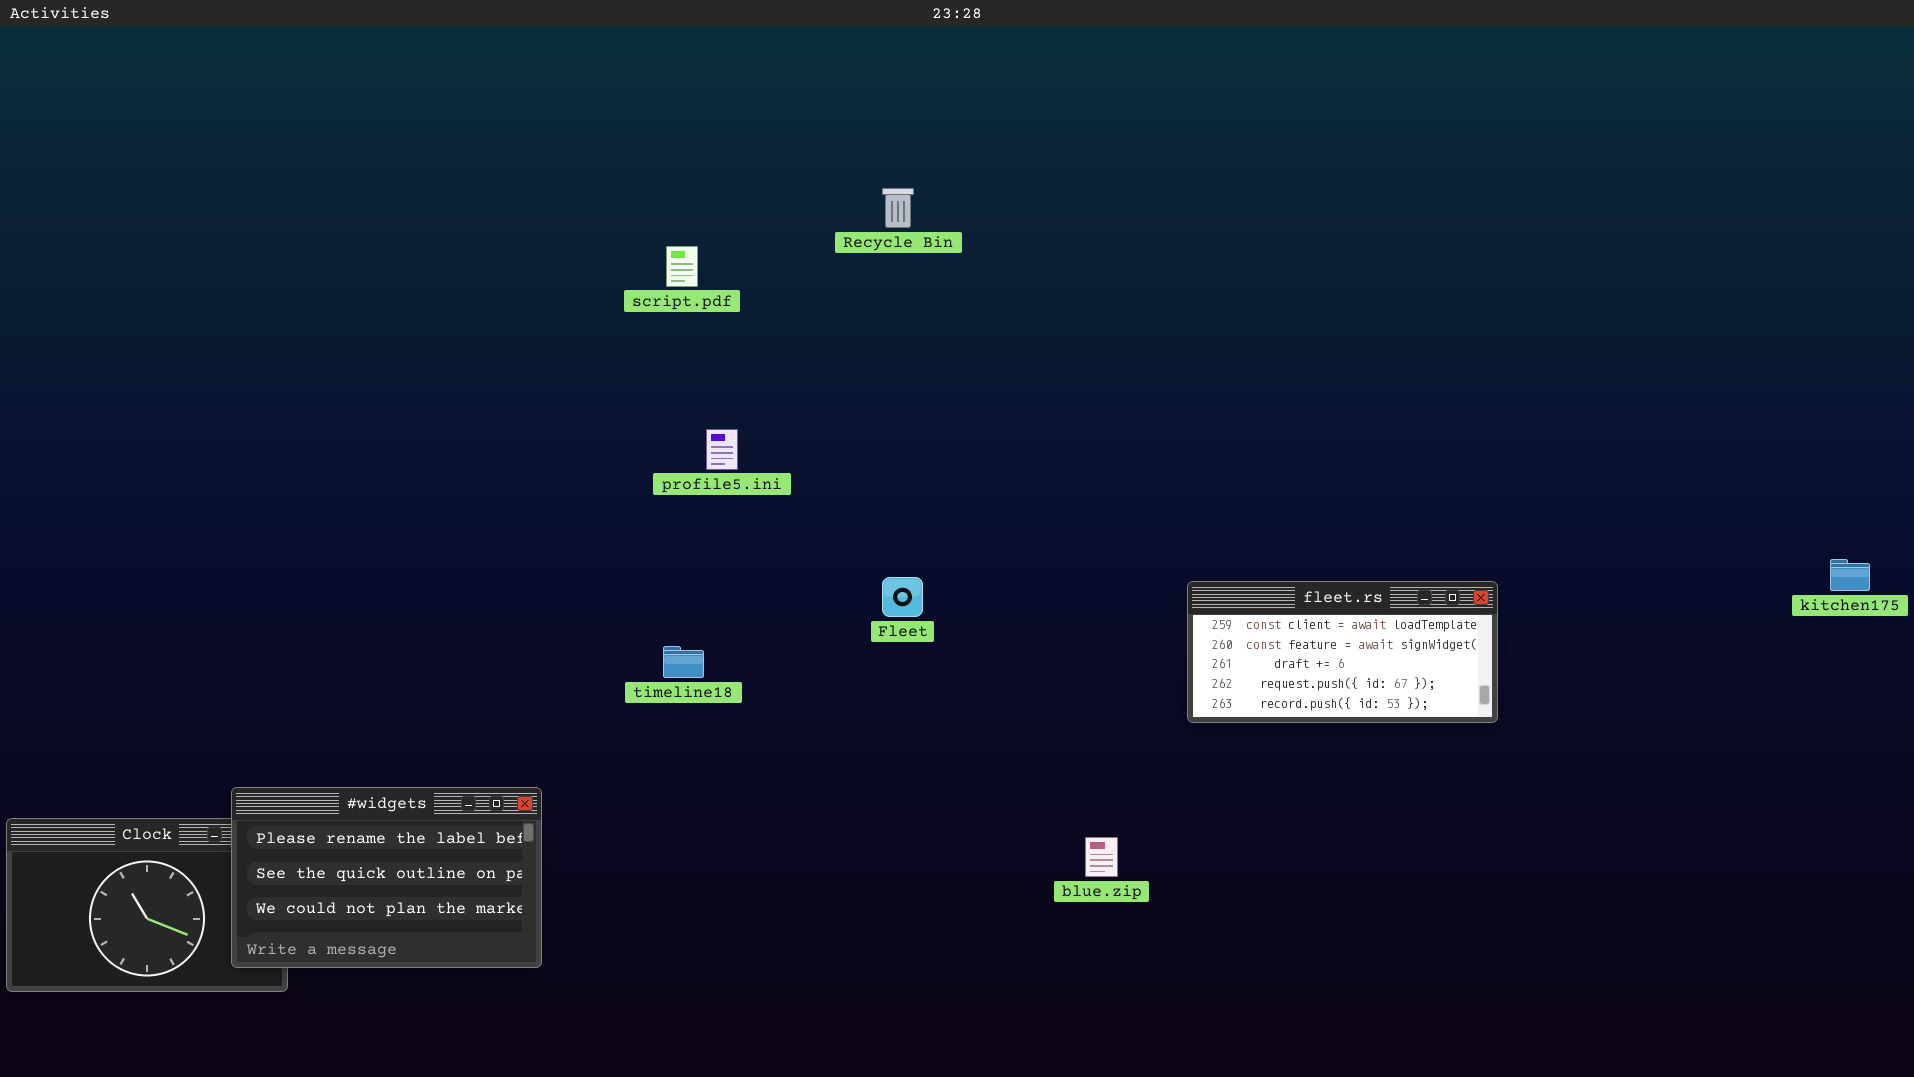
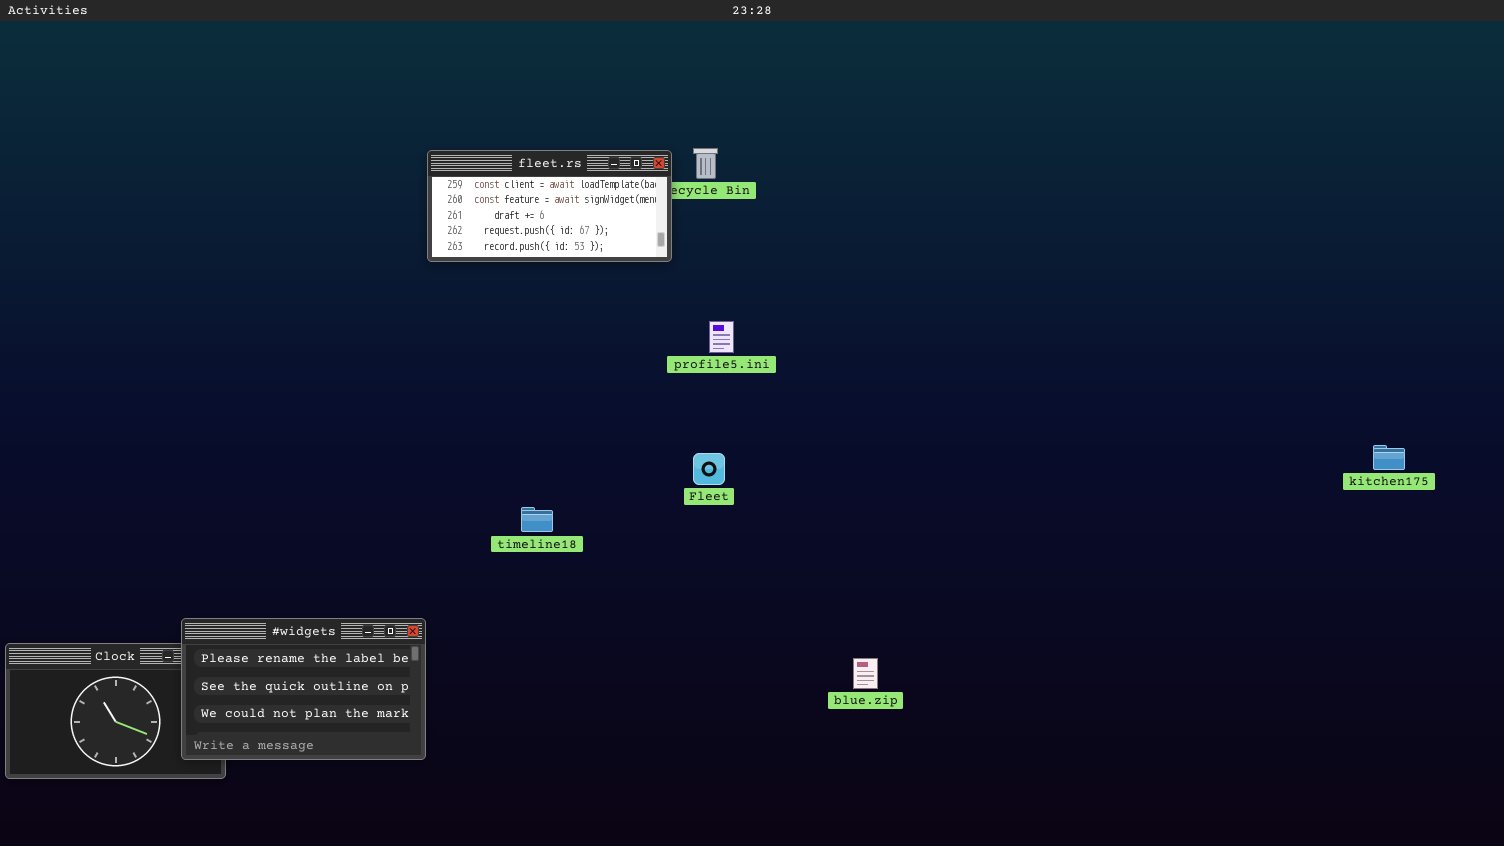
profile5.ini: [706,429,738,470] -> [709,321,734,353], moved
kitchen175: [1830,559,1870,591] -> [1373,445,1405,470], moved
fleet.rs: [1187,581,1498,723] -> [427,150,672,262], moved

